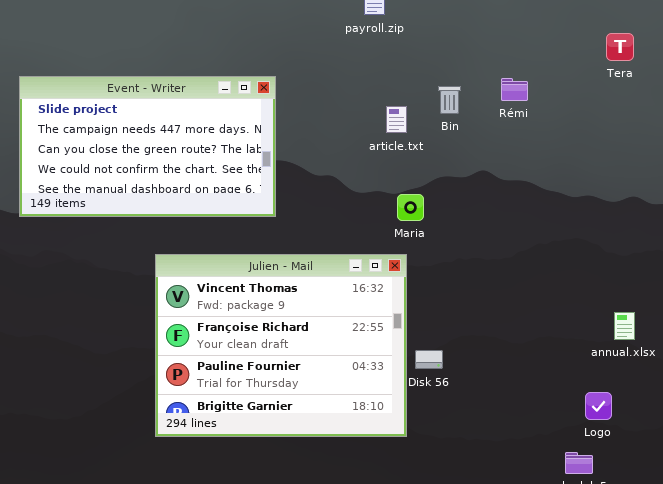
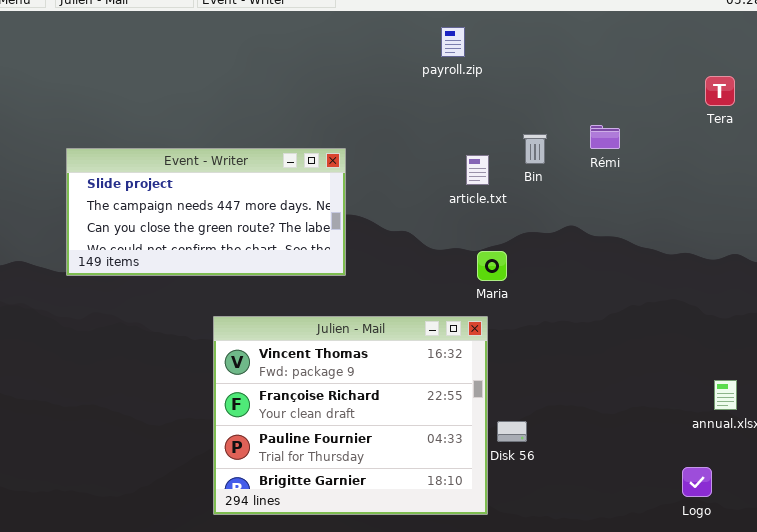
Event - Writer: [19,76,276,217] -> [66,148,346,276], resized

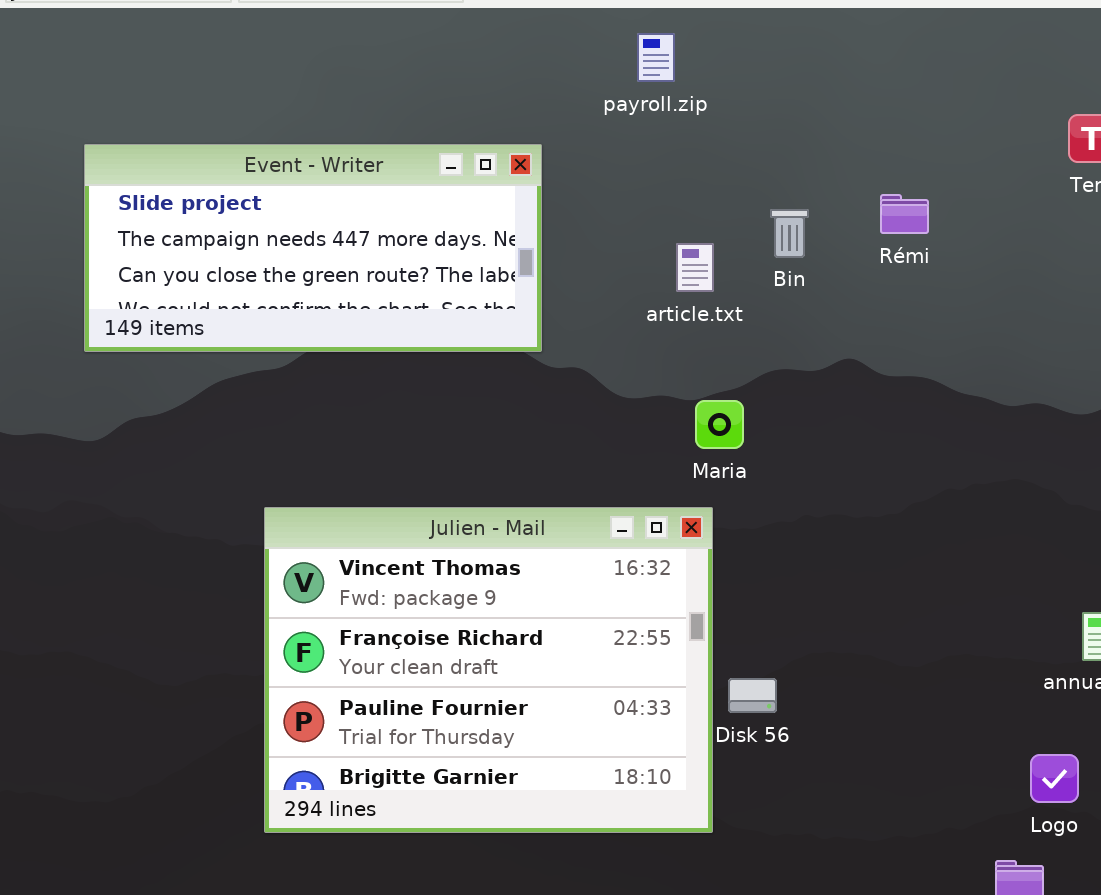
Event - Writer: [66,148,346,276] -> [84,144,542,352], moved

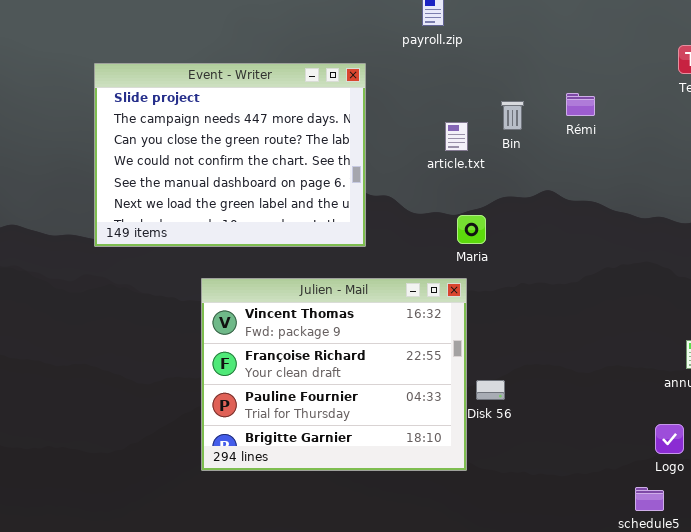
Event - Writer: [84,144,542,352] -> [94,63,366,247], resized

